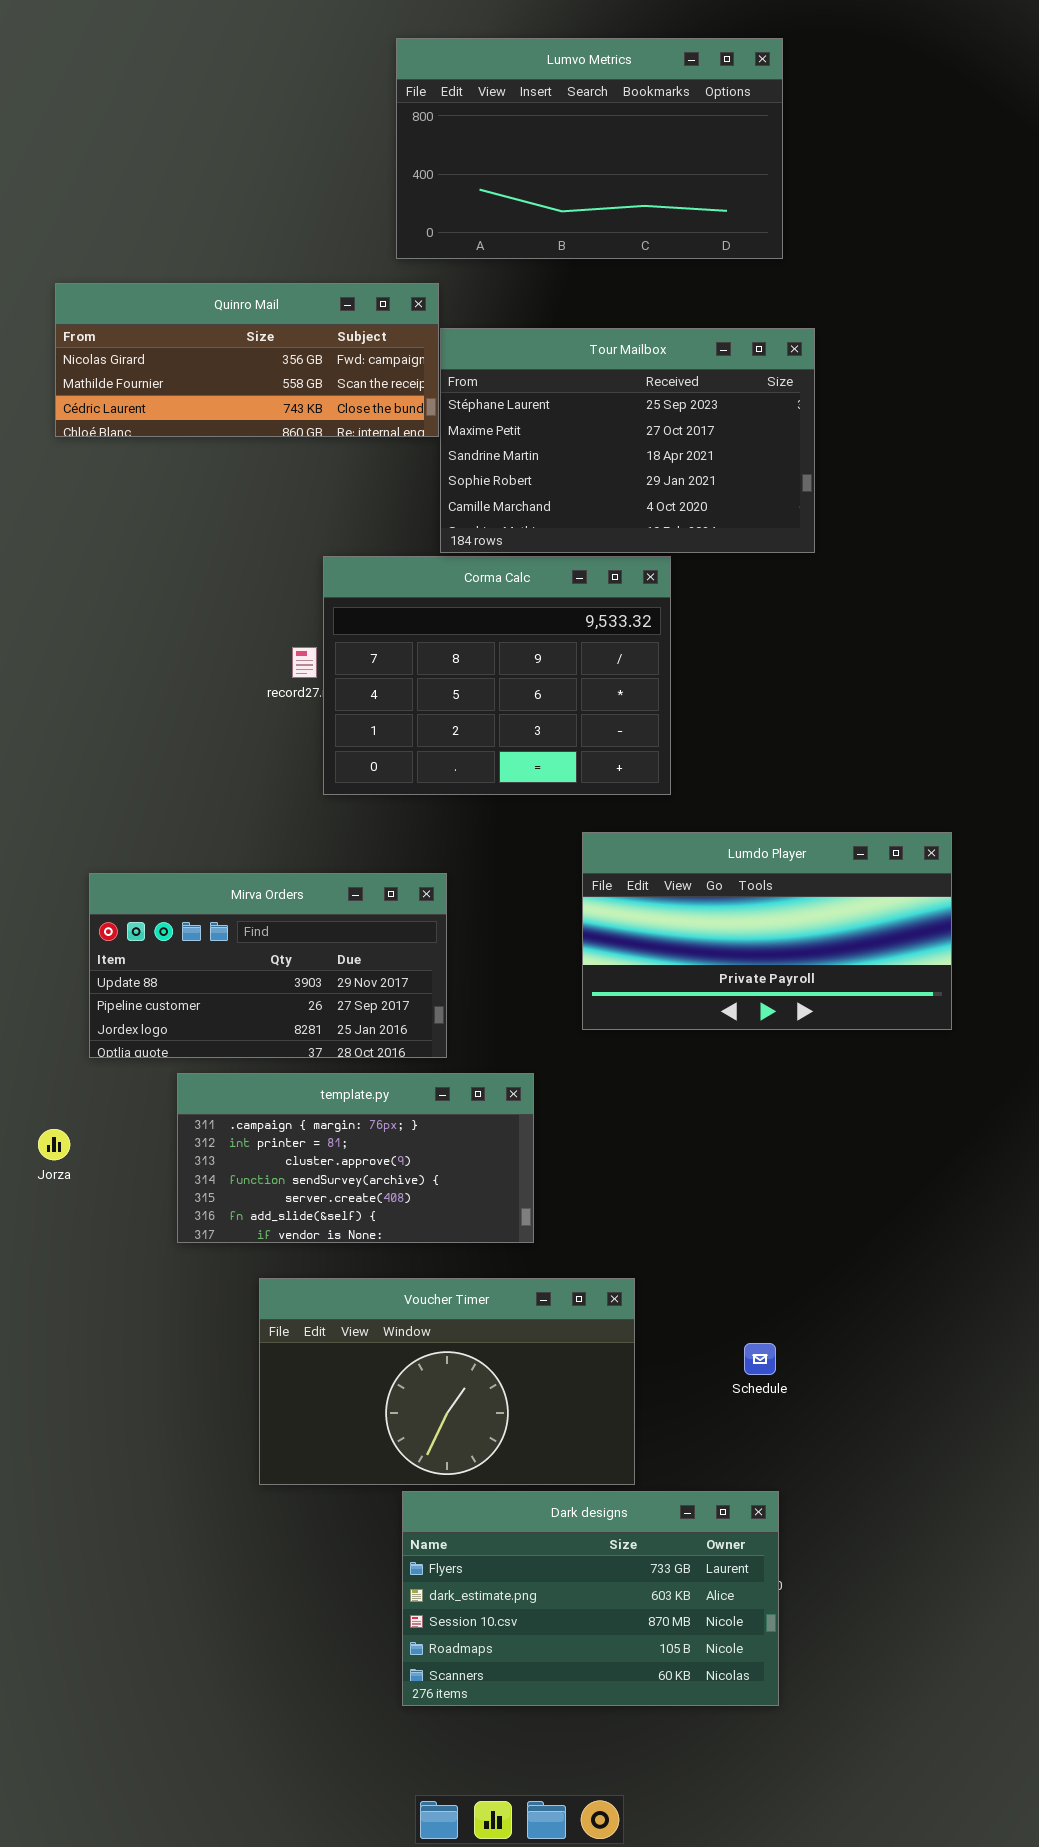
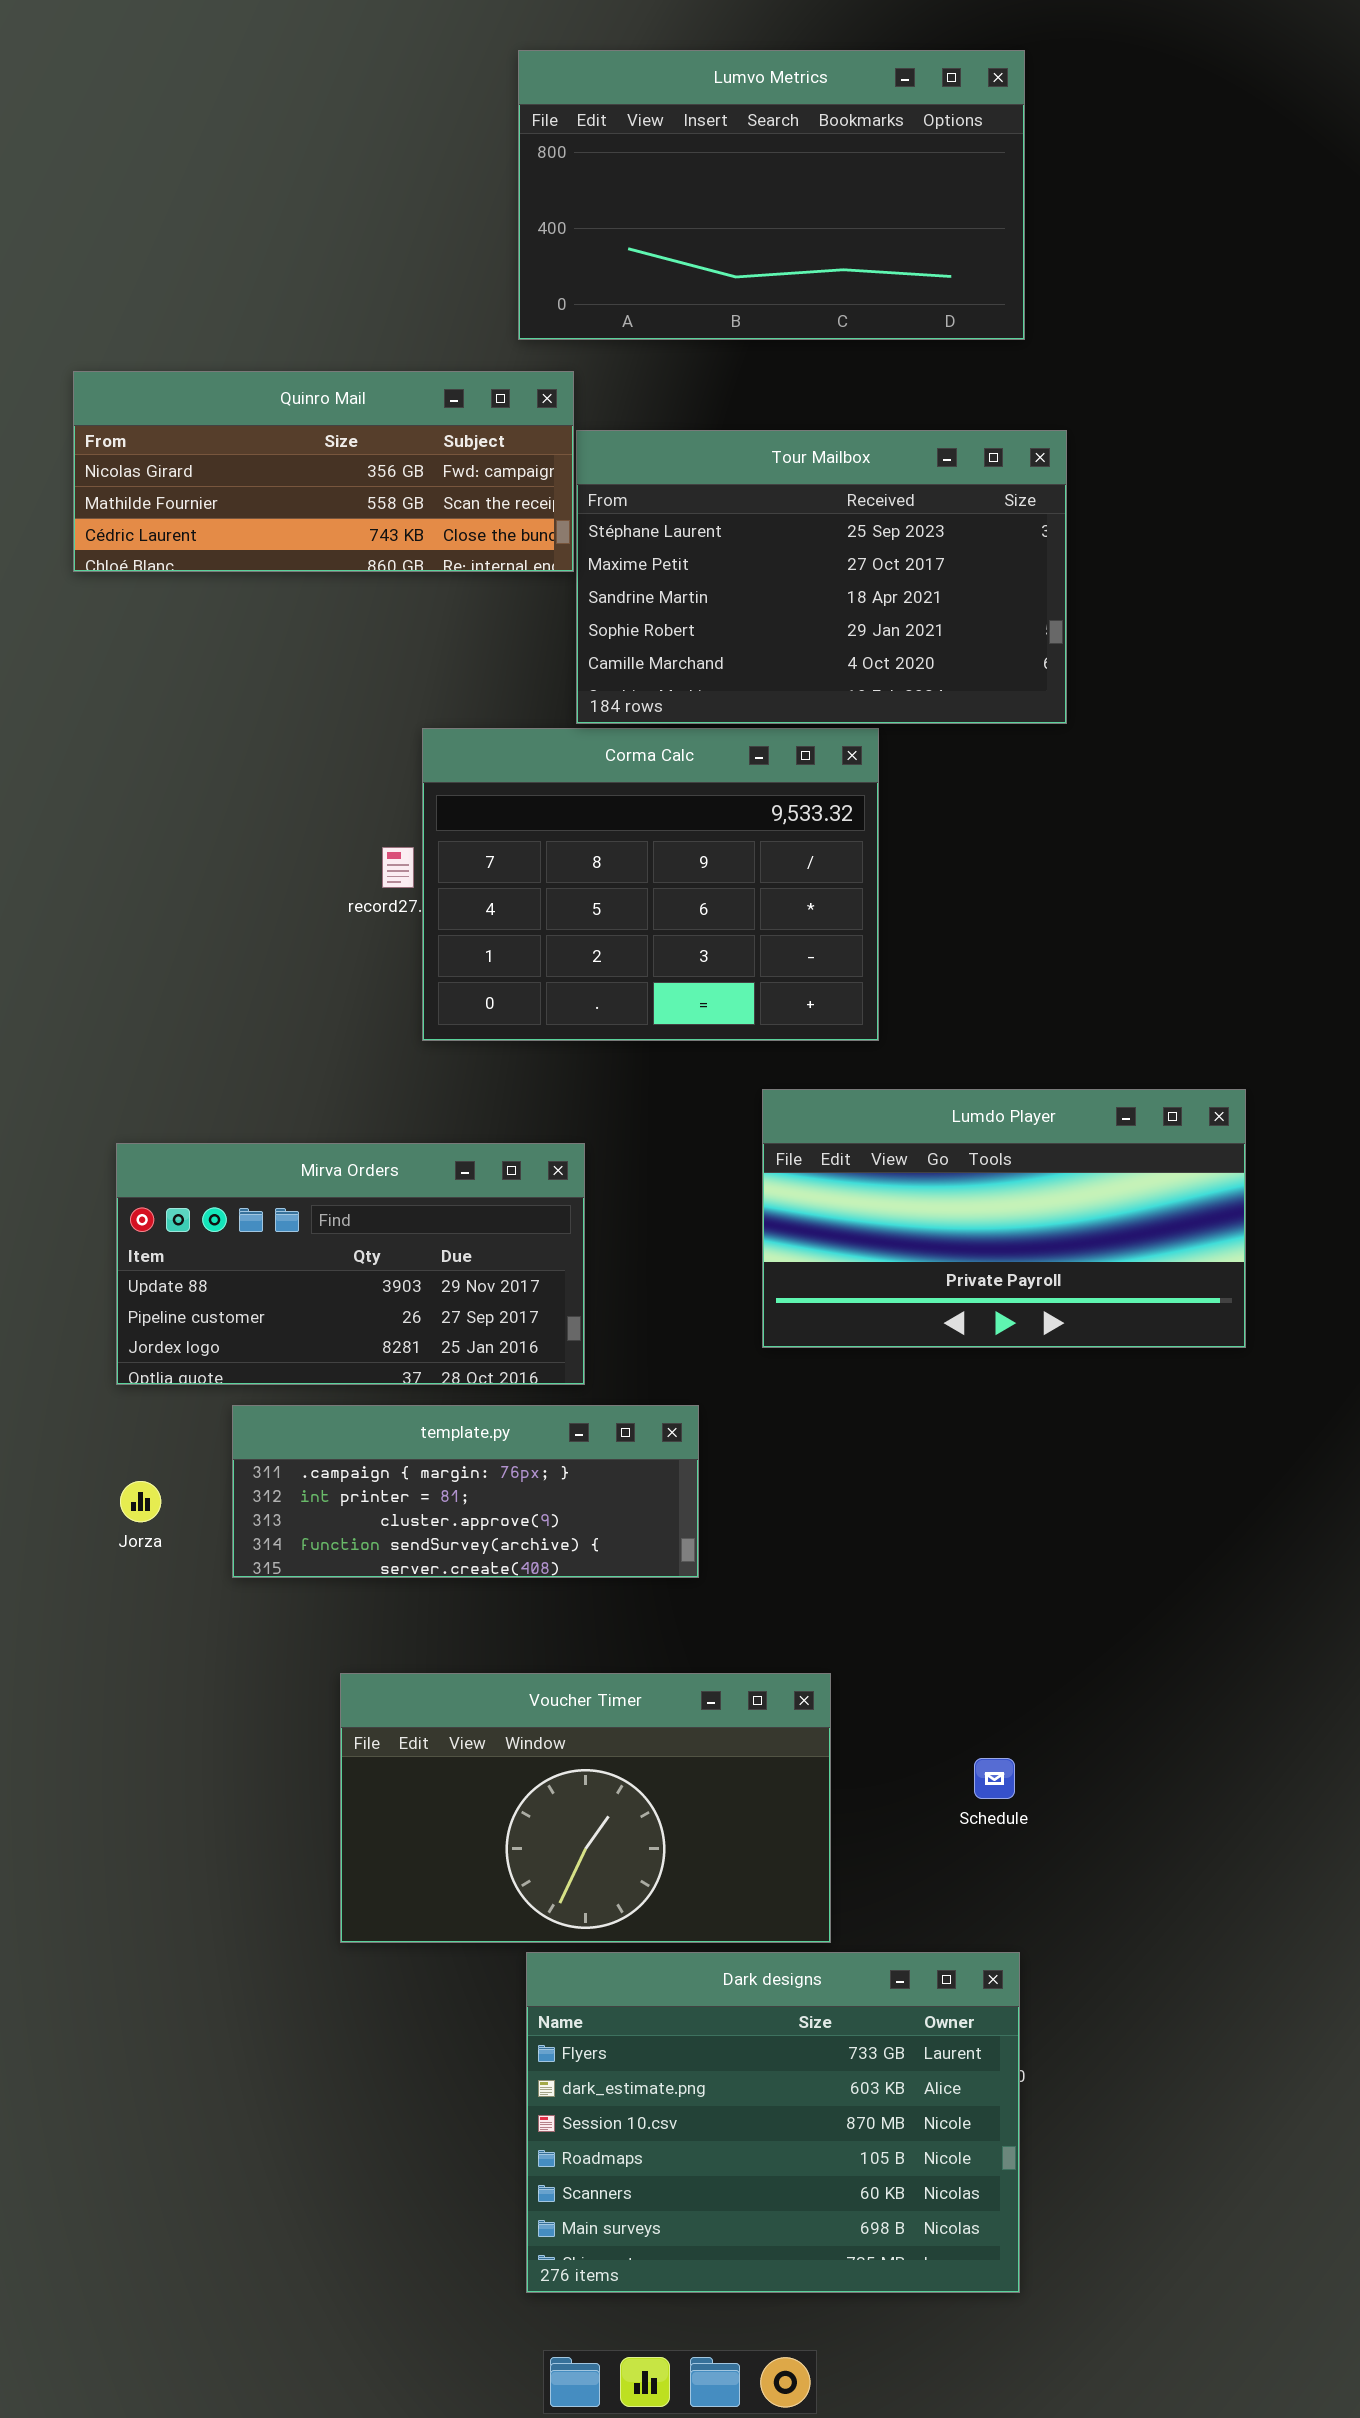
template.py: [177,1073,534,1243] -> [232,1405,699,1578], resized
Jorza: [38,1129,70,1160] -> [120,1481,161,1522], moved
Dark designs: [402,1491,779,1706] -> [526,1952,1020,2293], resized

